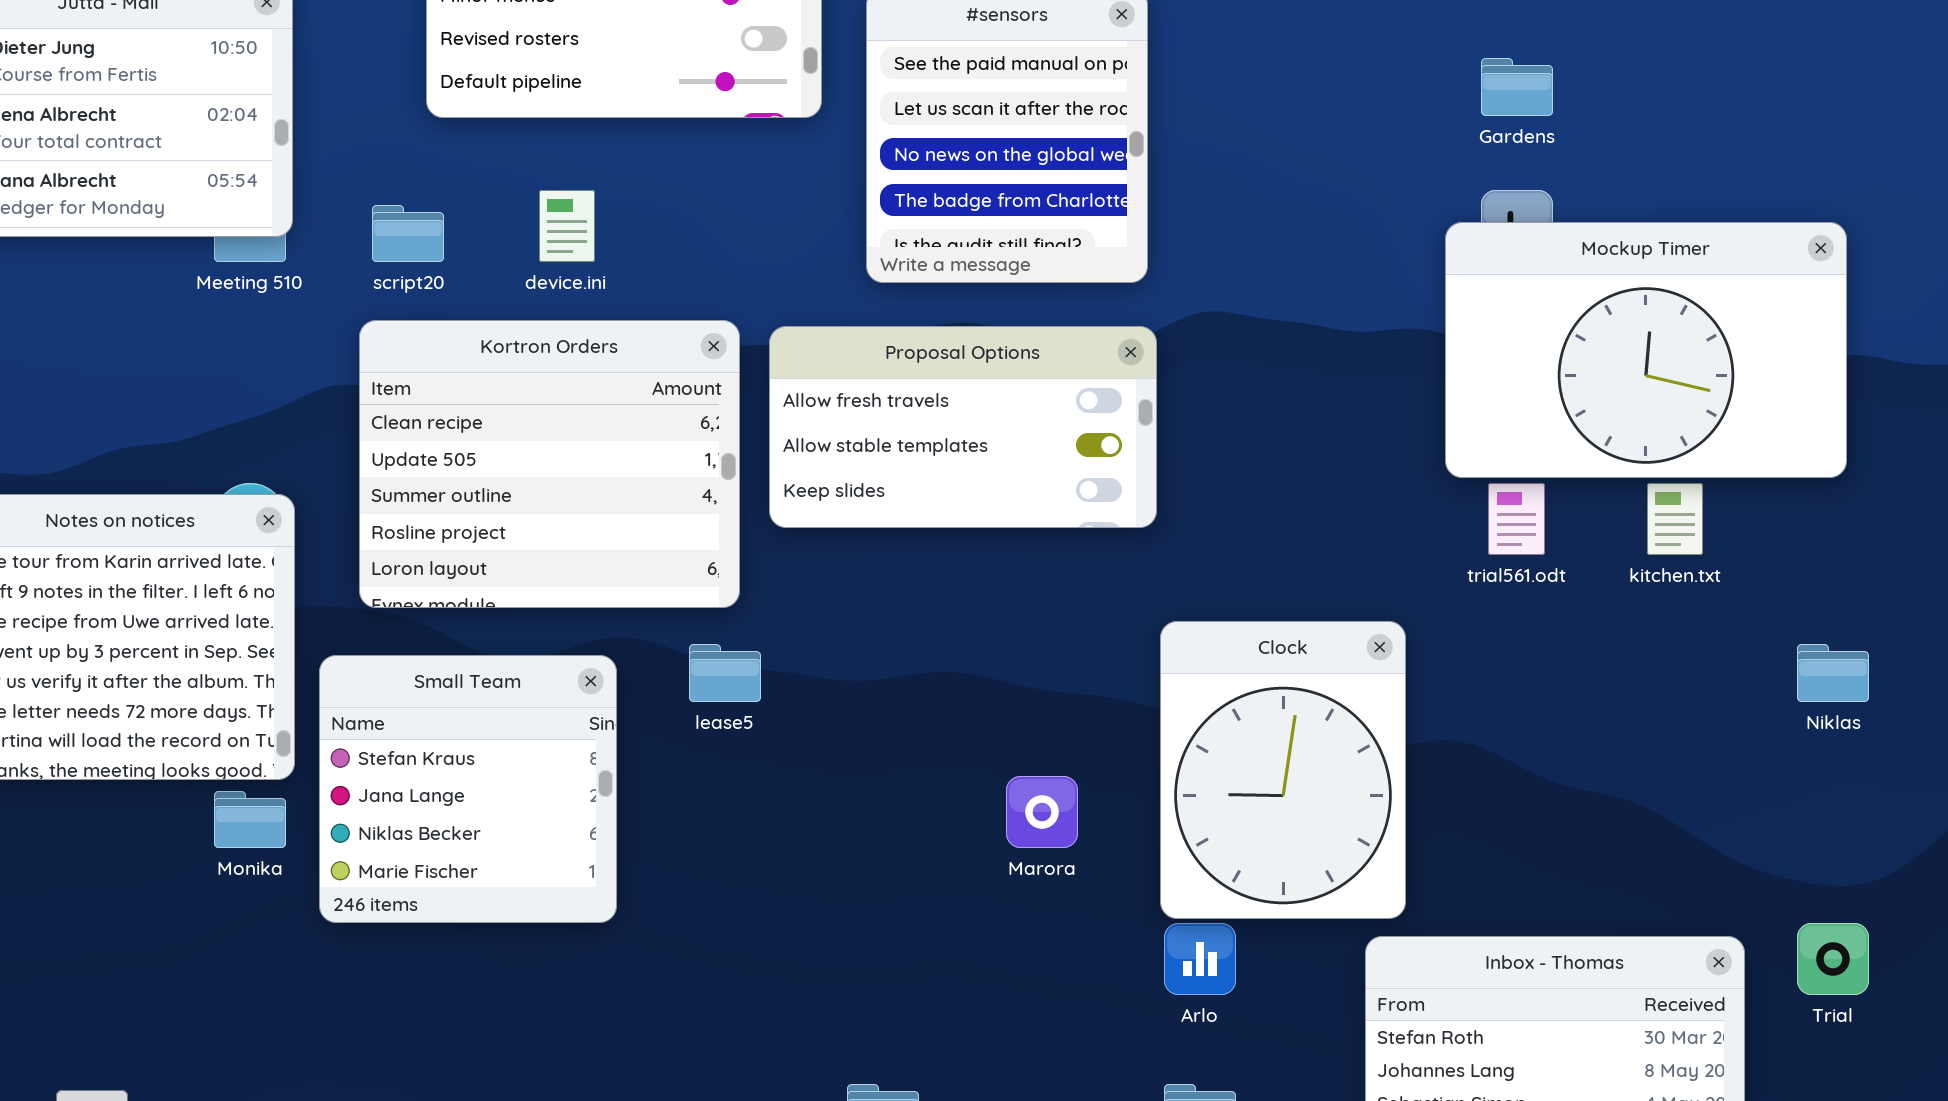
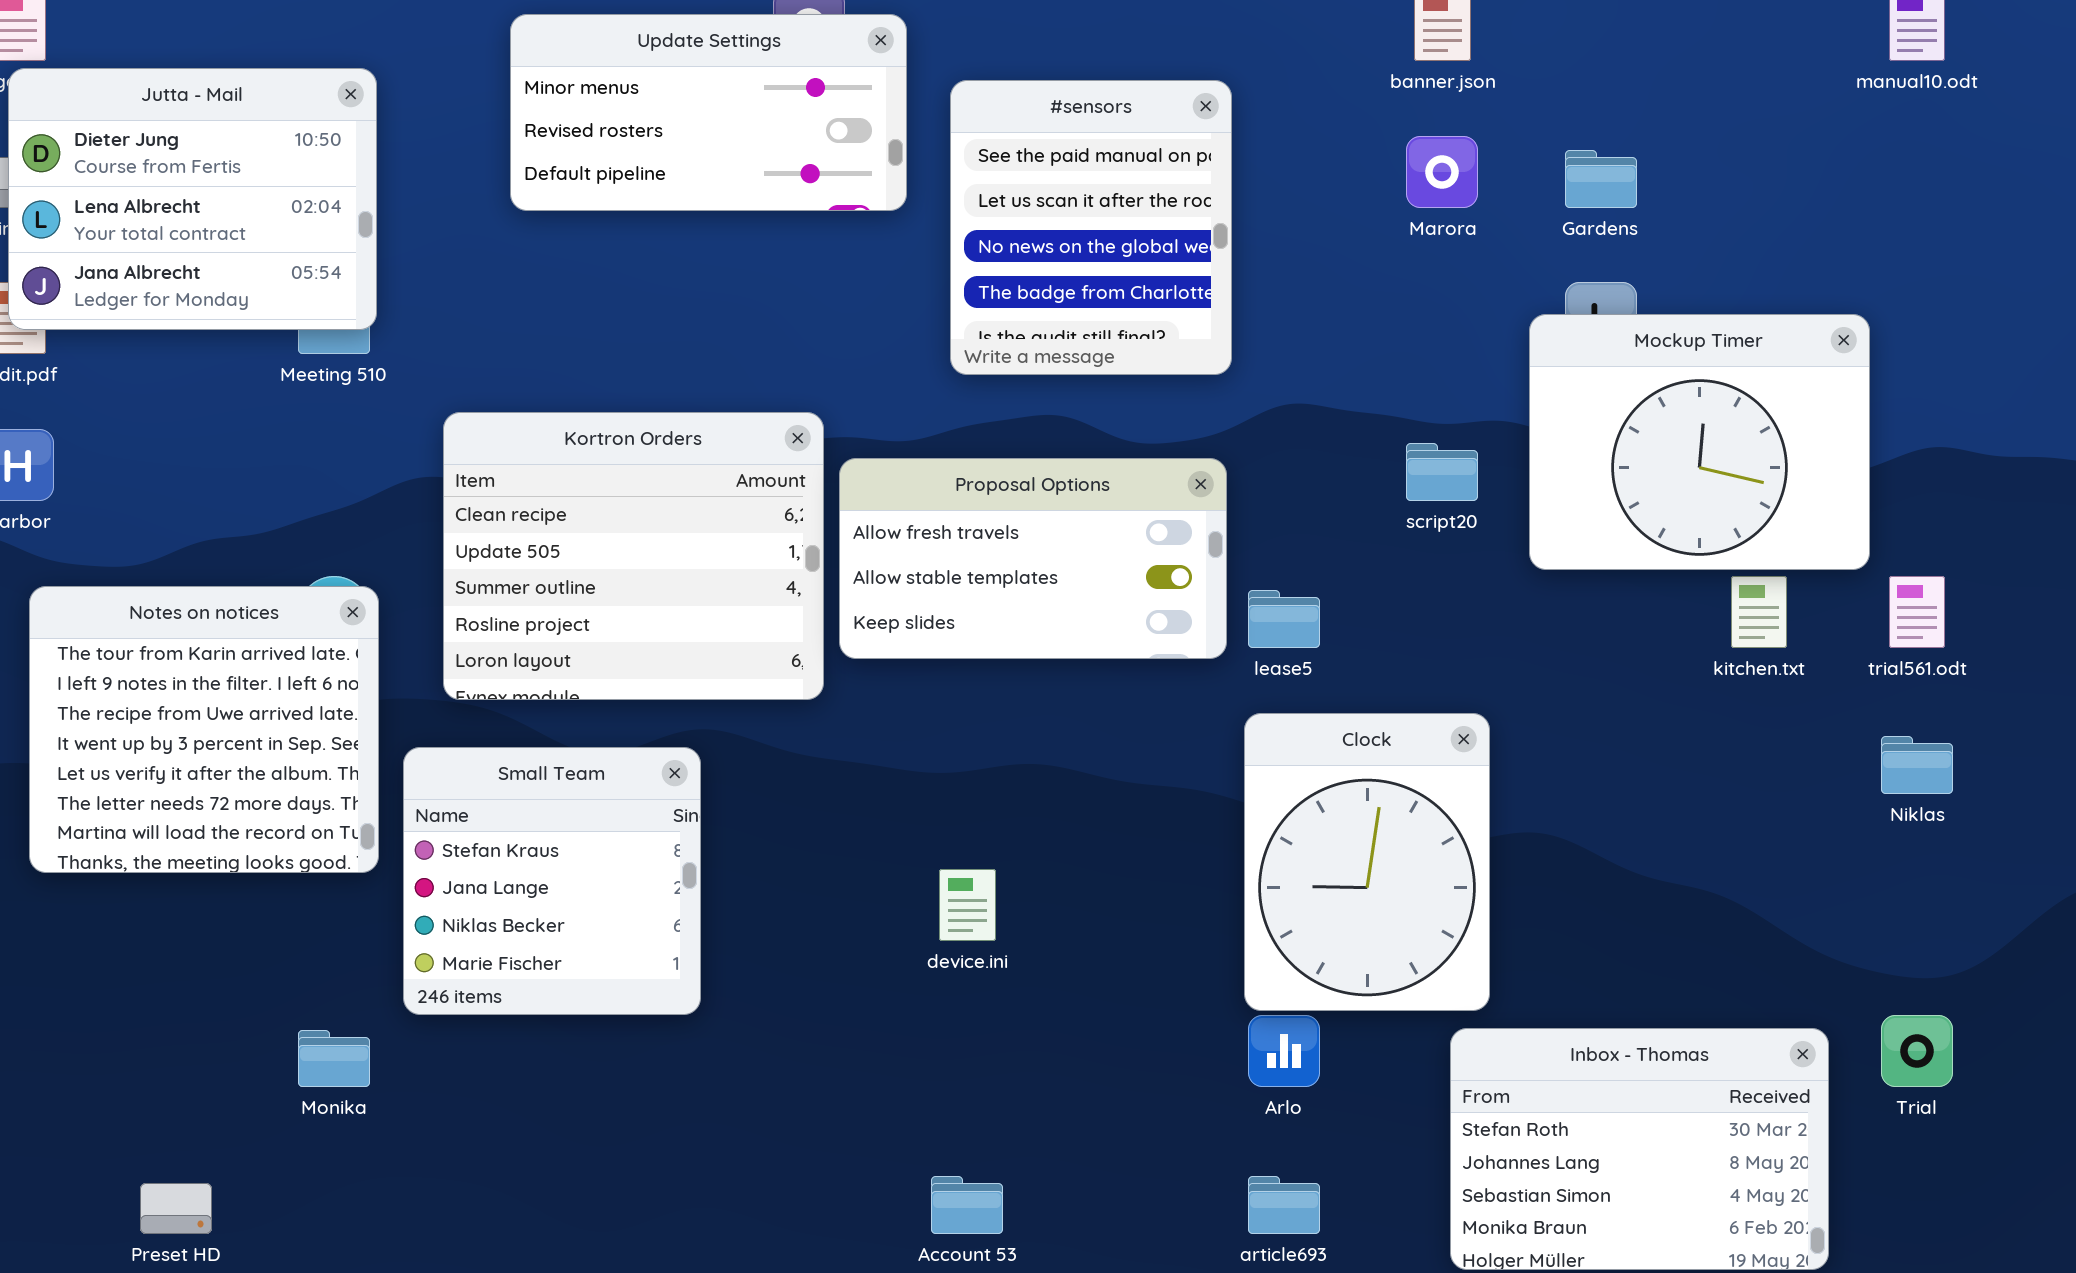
device.ini: [539,190,595,262] -> [939,869,996,941], moved
script20: [372,205,444,262] -> [1406,443,1478,501], moved
Mockup Timer: [1445,222,1847,478] -> [1529,314,1870,570], resized
Proposal Options: [769,326,1157,528] -> [839,458,1227,659], moved
trial561.odt: [1488,483,1545,555] -> [1889,576,1945,648], moved
lease5: [689,644,761,702] -> [1248,590,1320,648], moved
Marora: [1006,776,1078,848] -> [1406,136,1478,208], moved
Monika: [214,791,286,848] -> [298,1030,370,1087], moved

